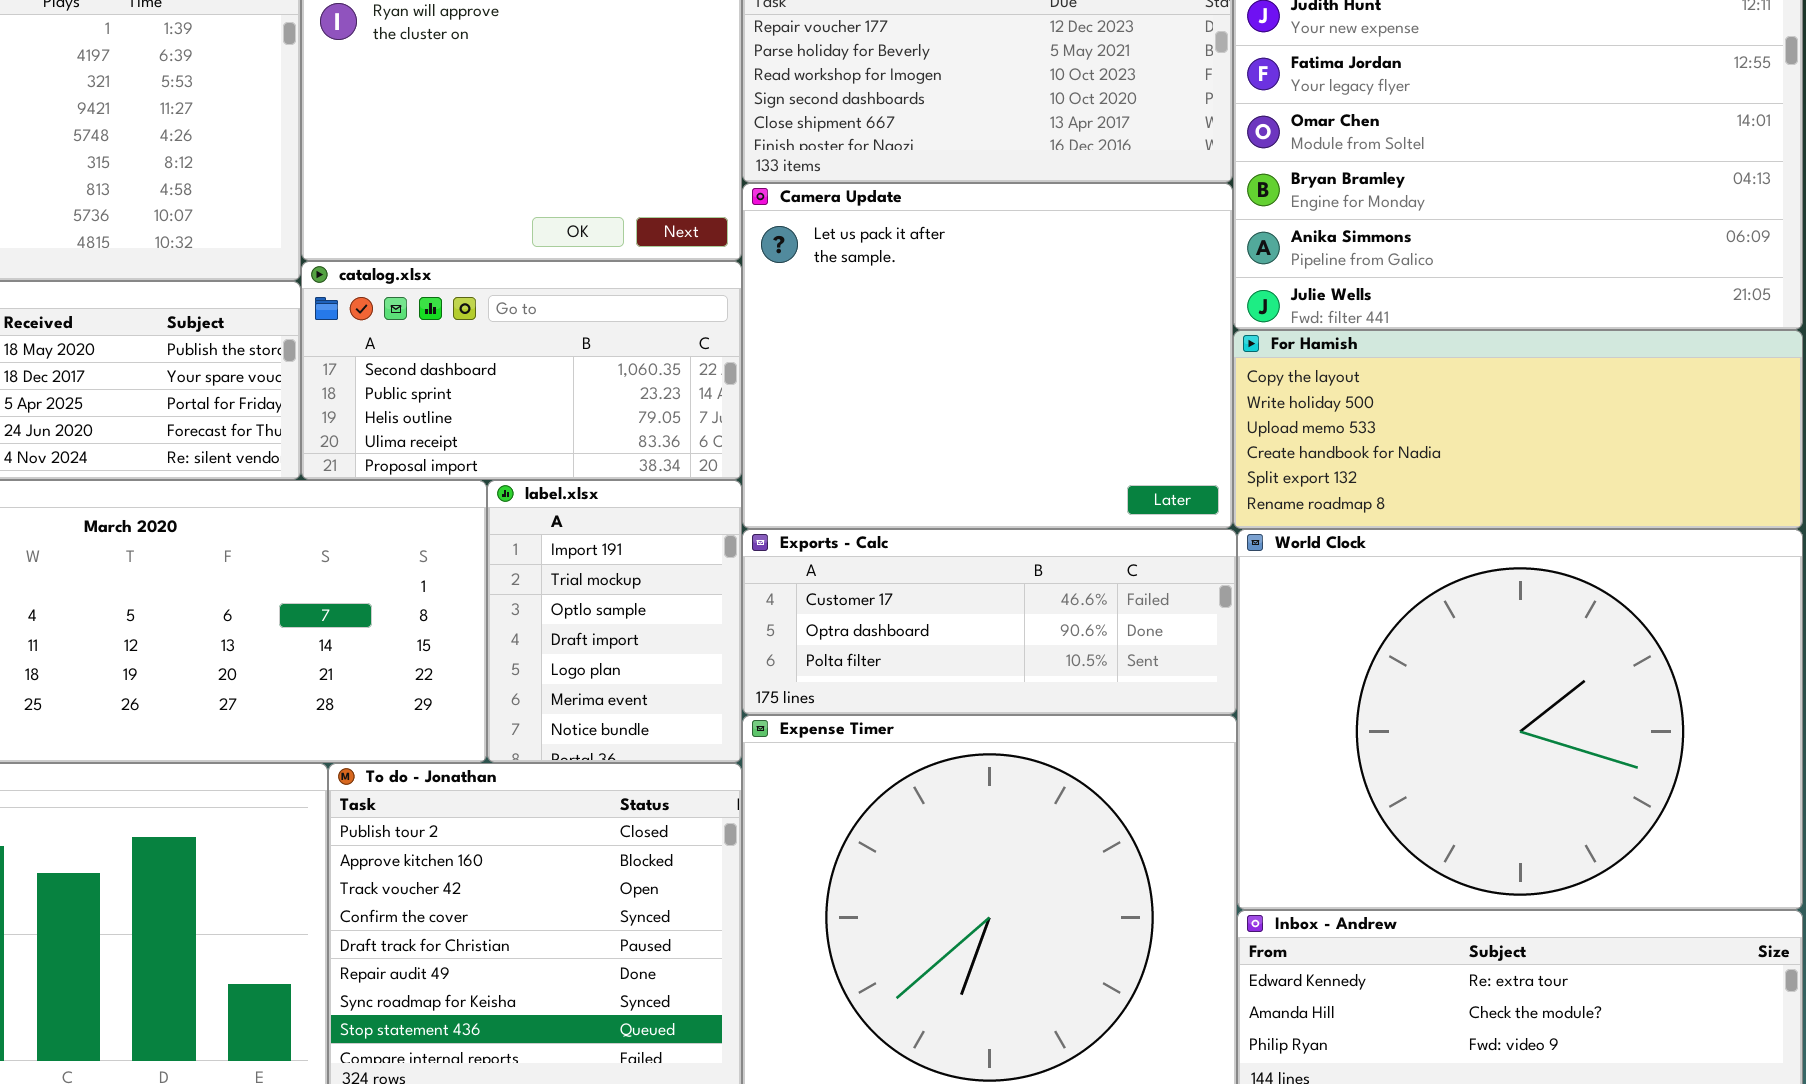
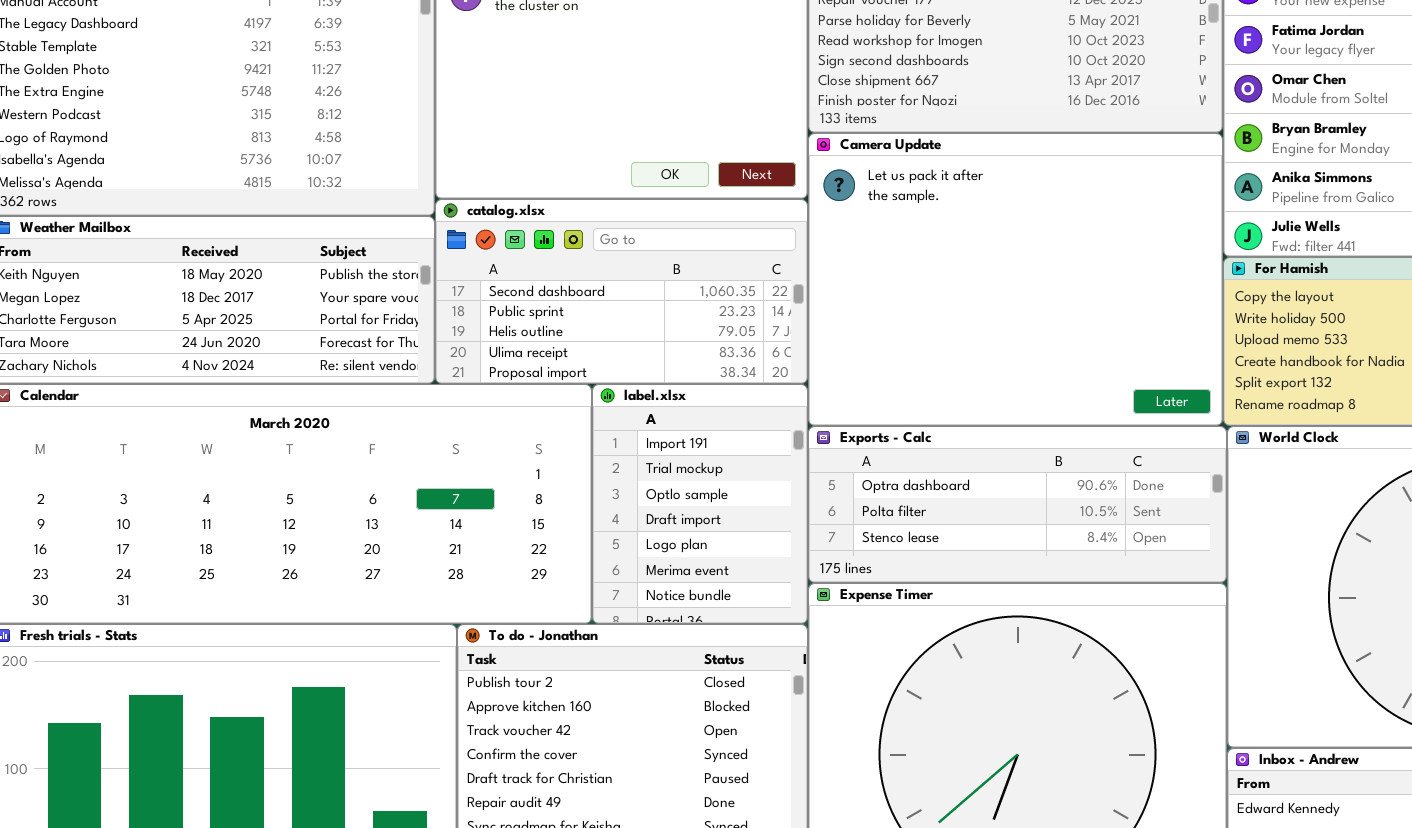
Exports - Calc: [742,529,1237,715] -> [808,426,1227,583], scrolled down 1 row

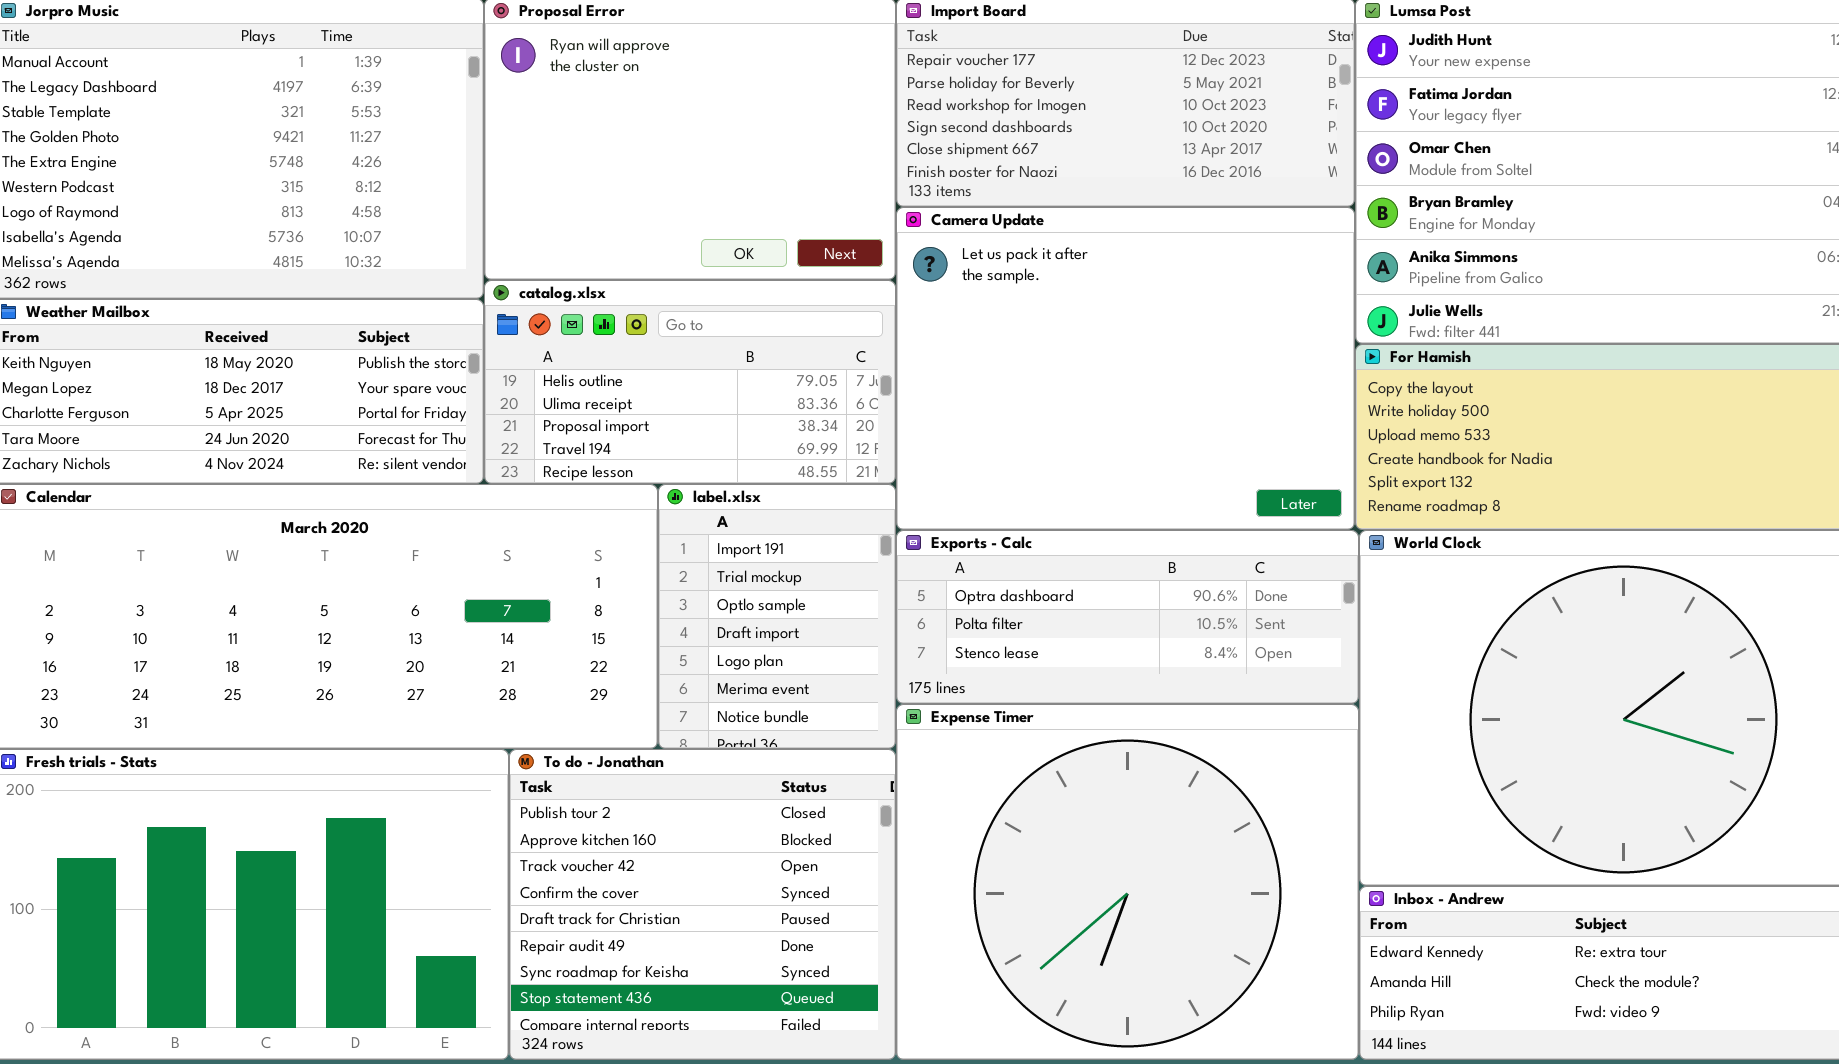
catalog.xlsx: [435,199,808,384] -> [484,280,896,484], scrolled down 2 rows

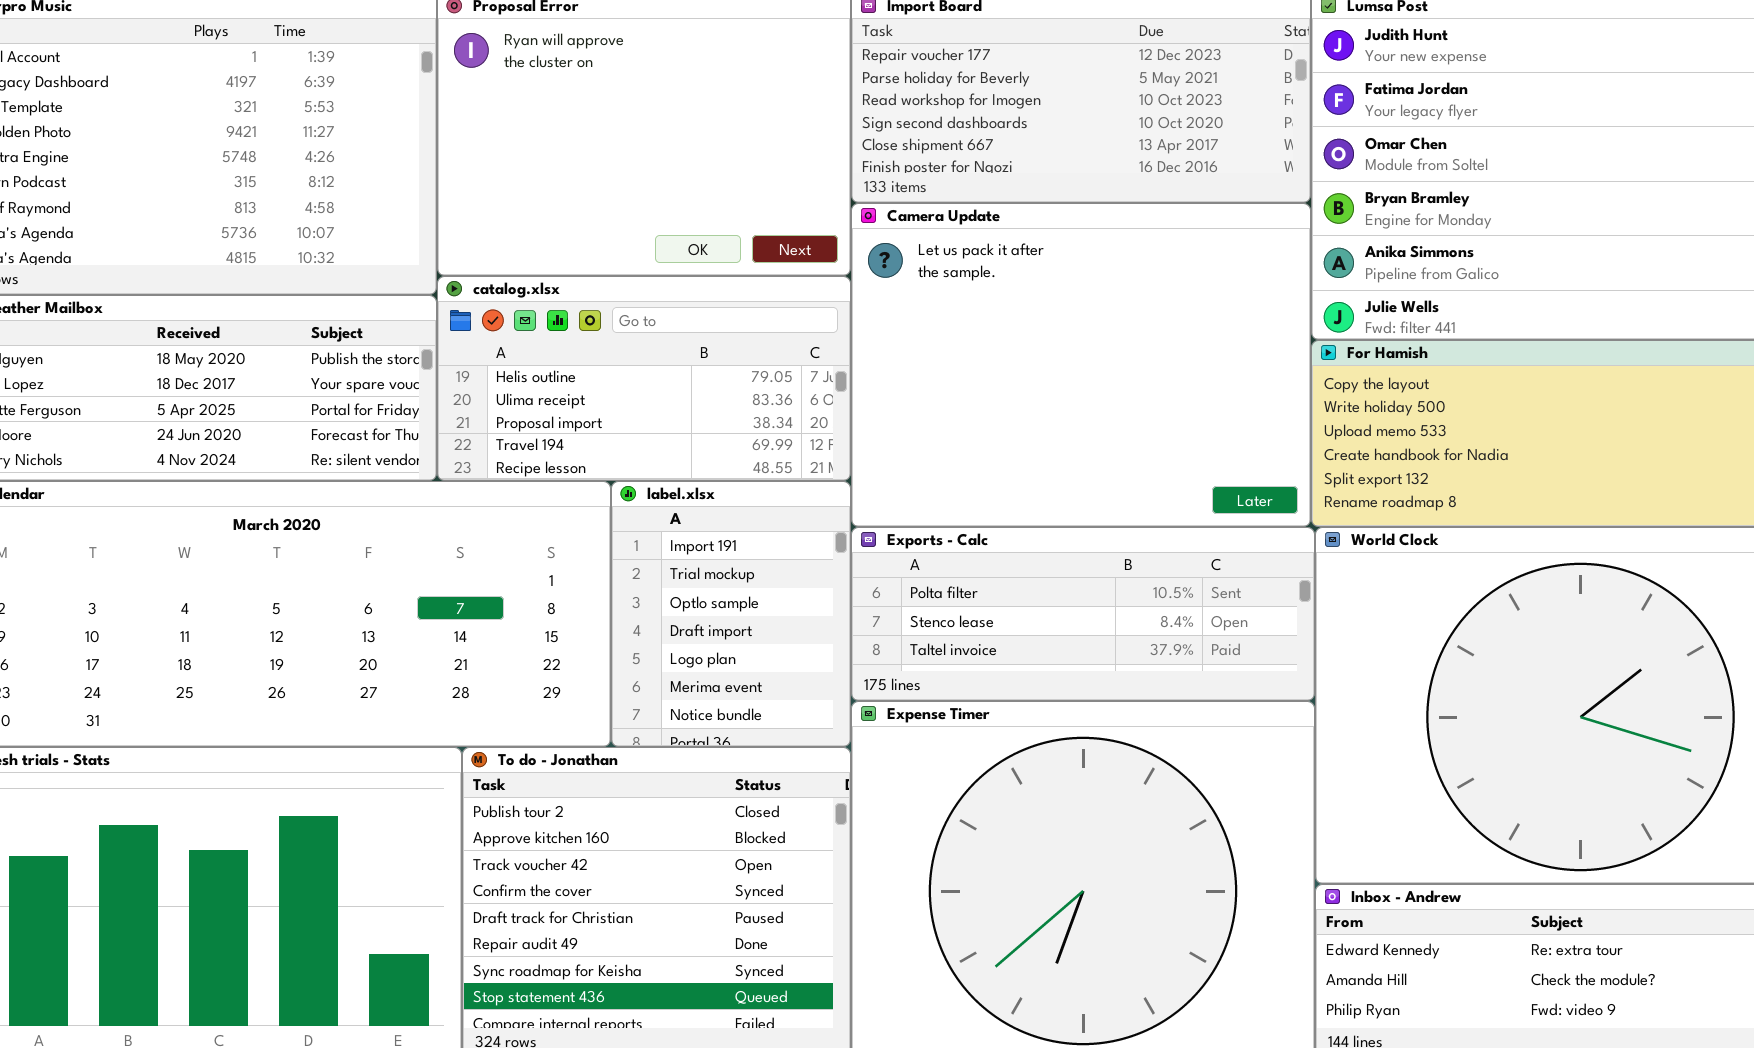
Exports - Calc: [896,530,1359,704] -> [851,527,1315,701], scrolled down 1 row

